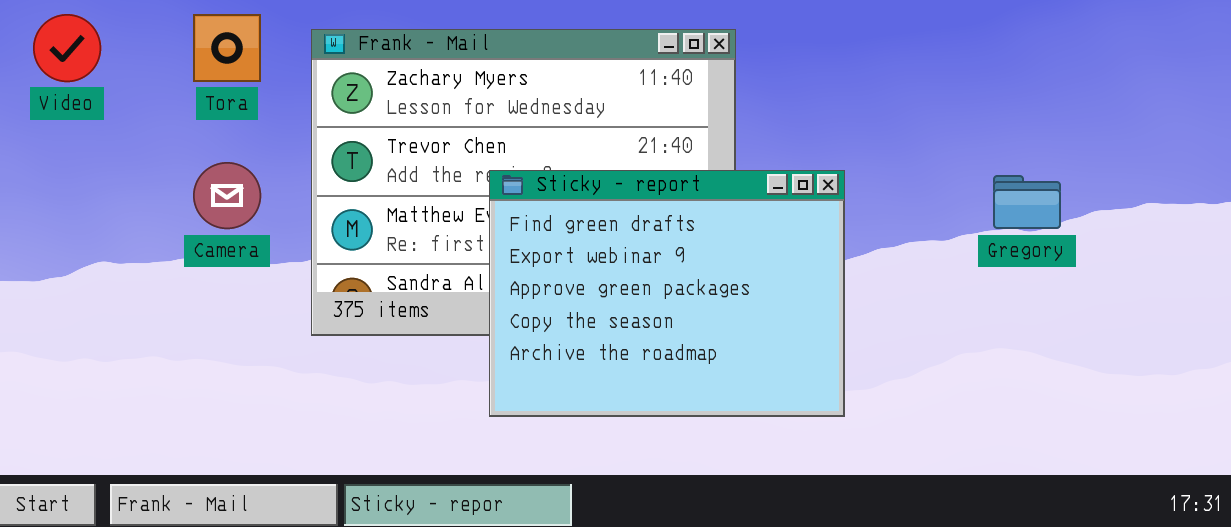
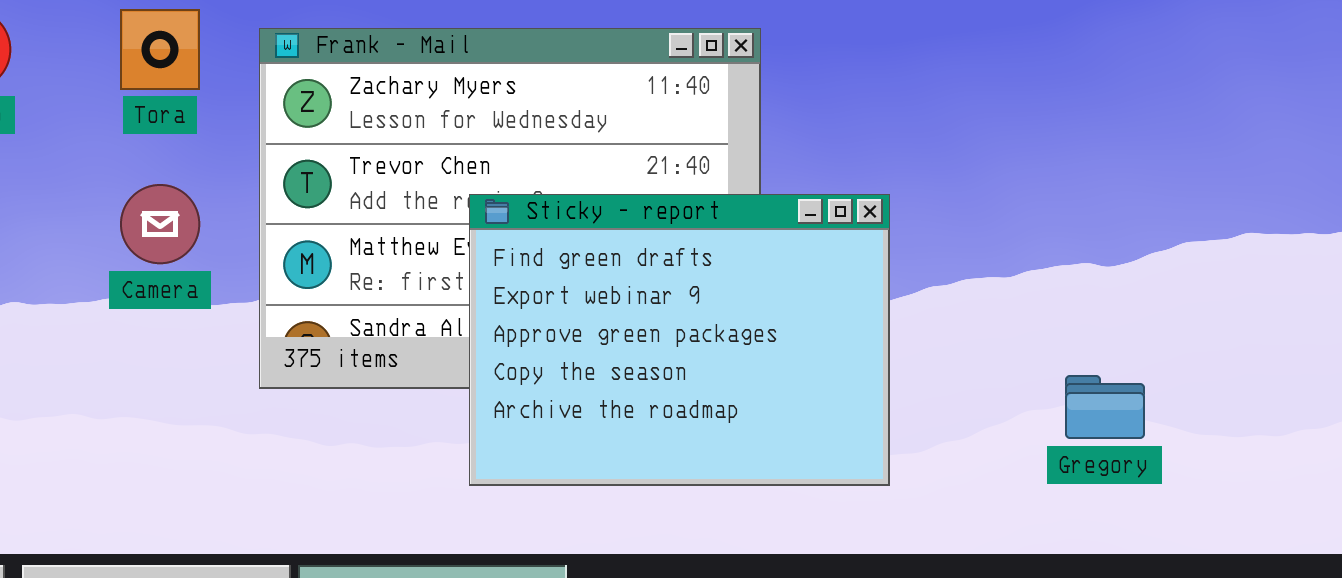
Gregory: [993,175,1061,229] -> [1065,375,1145,439], moved

